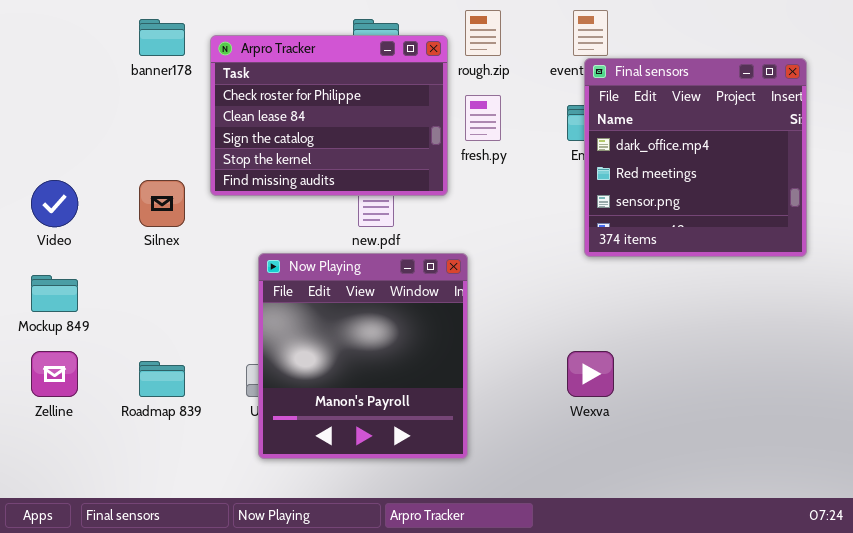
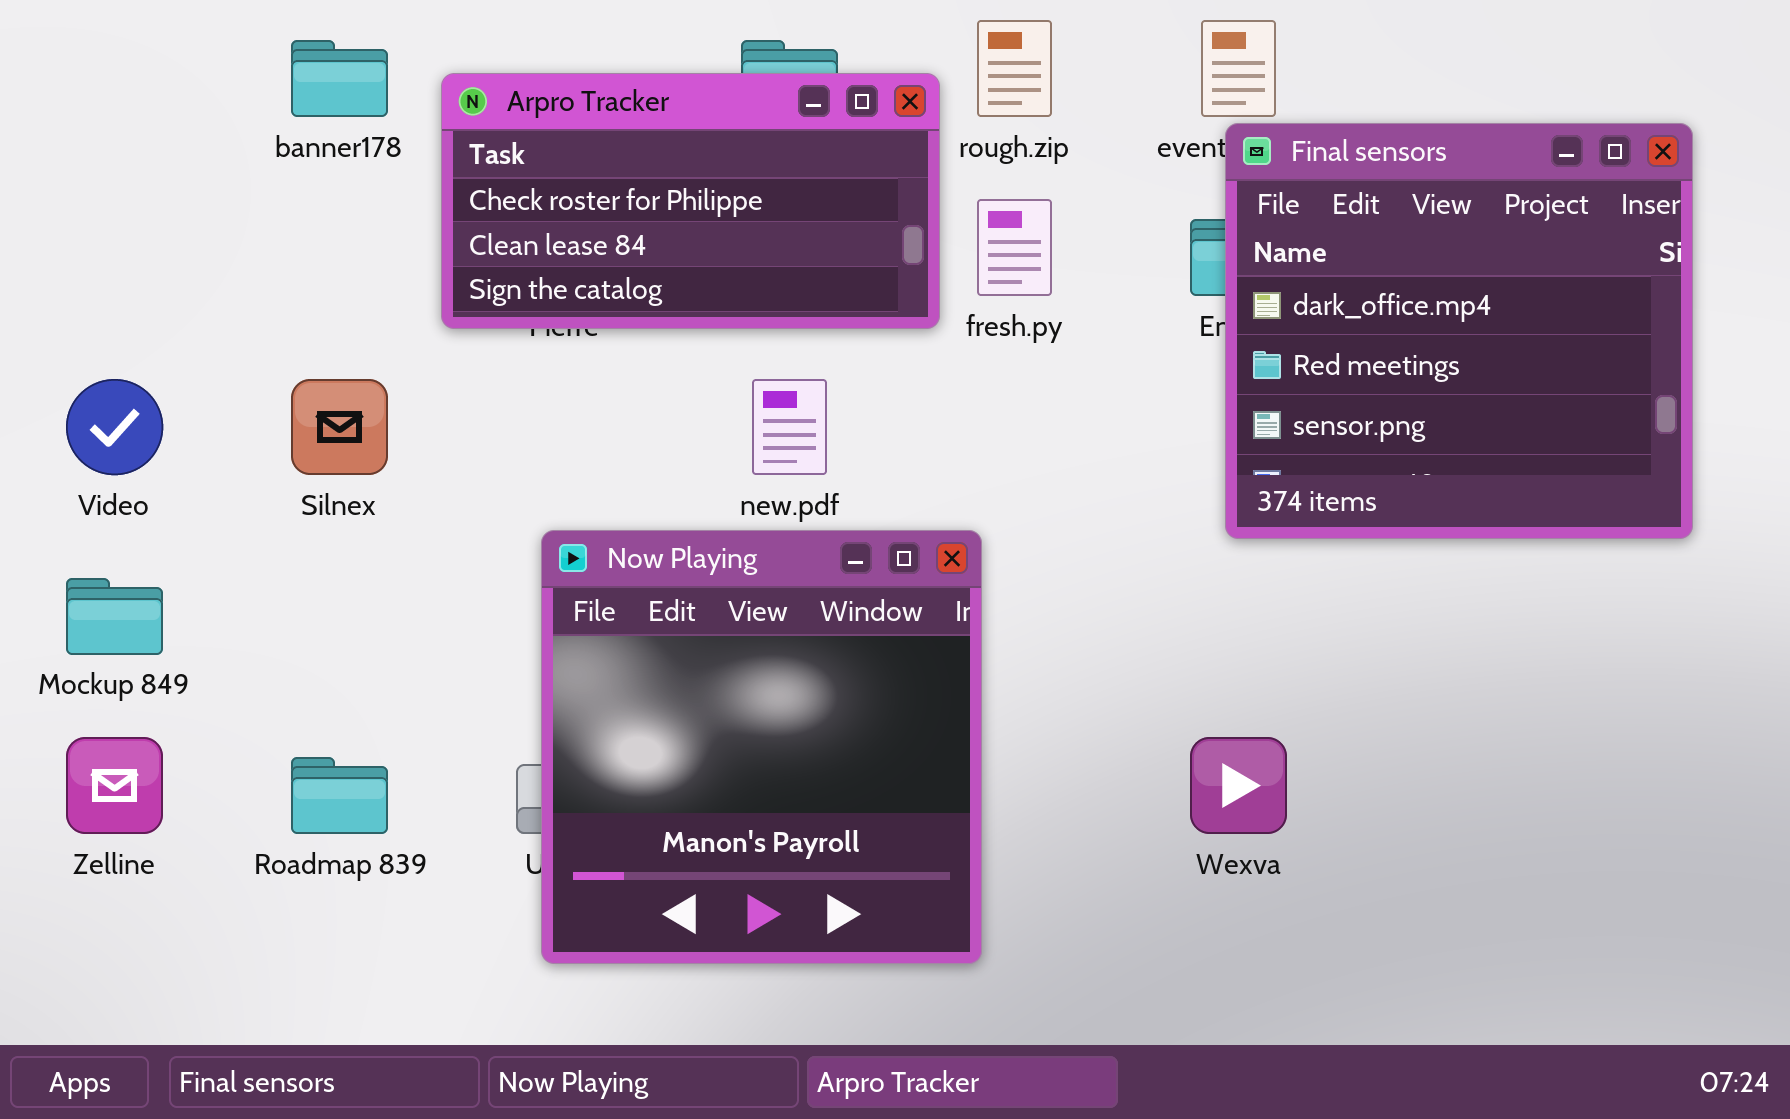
Arpro Tracker: [210,35,448,196] -> [441,73,940,329], resized

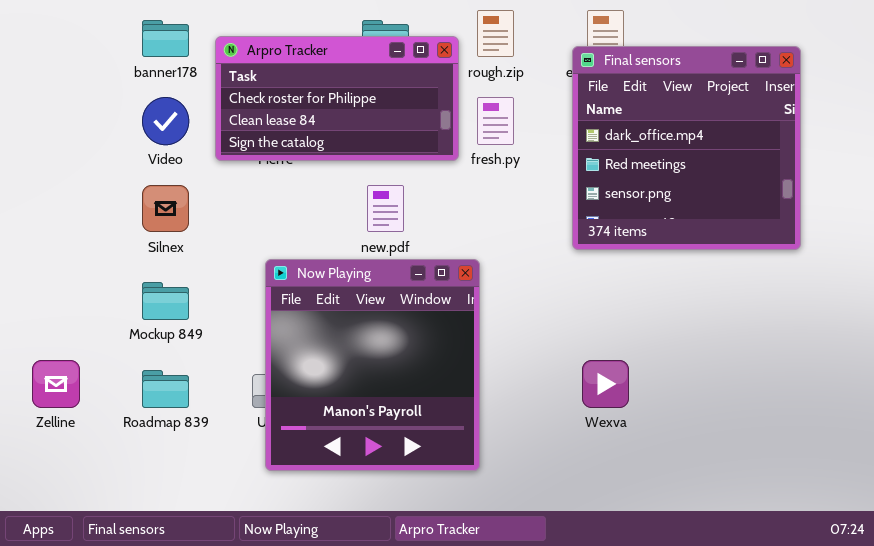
Final sensors: [1225,123,1693,539] -> [572,46,801,250], moved
Video: [66,379,163,475] -> [142,97,189,145], moved
Mockup 849: [66,578,163,655] -> [142,282,189,320], moved

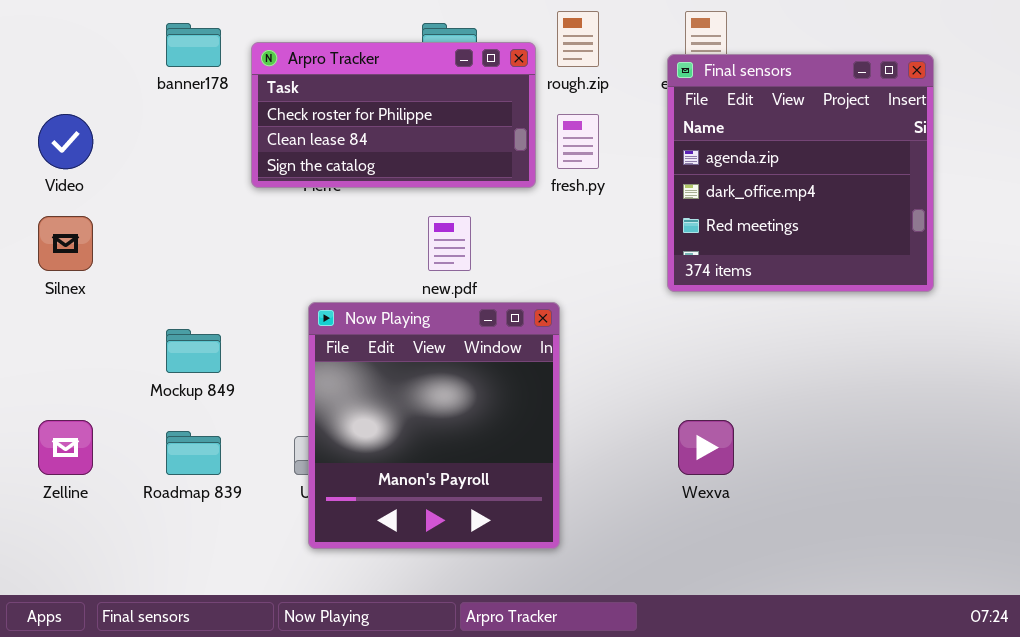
Final sensors: [572,46,801,250] -> [667,54,934,292], scrolled up 1 row
Video: [142,97,189,145] -> [38,114,93,169], moved
Silnex: [142,185,189,232] -> [38,216,93,271], moved

